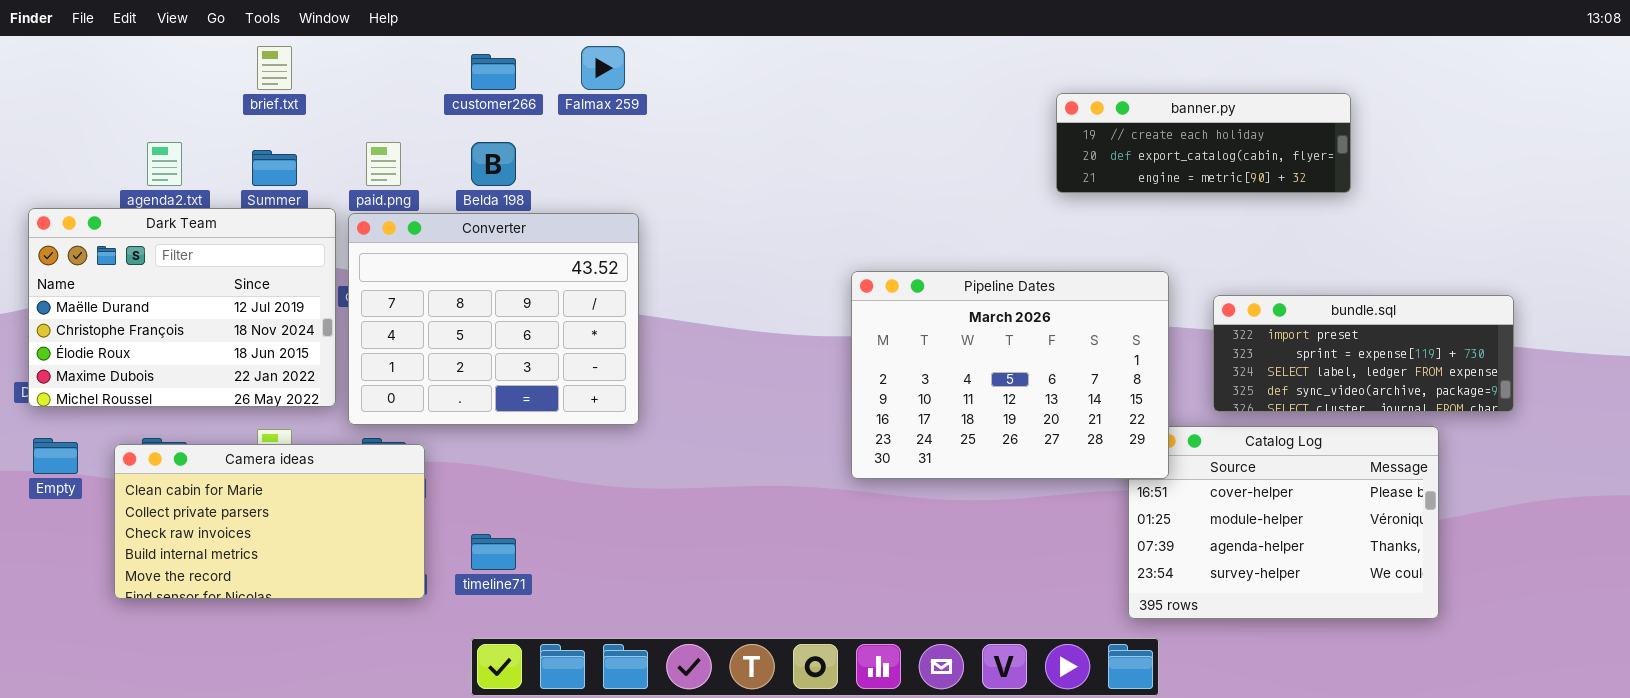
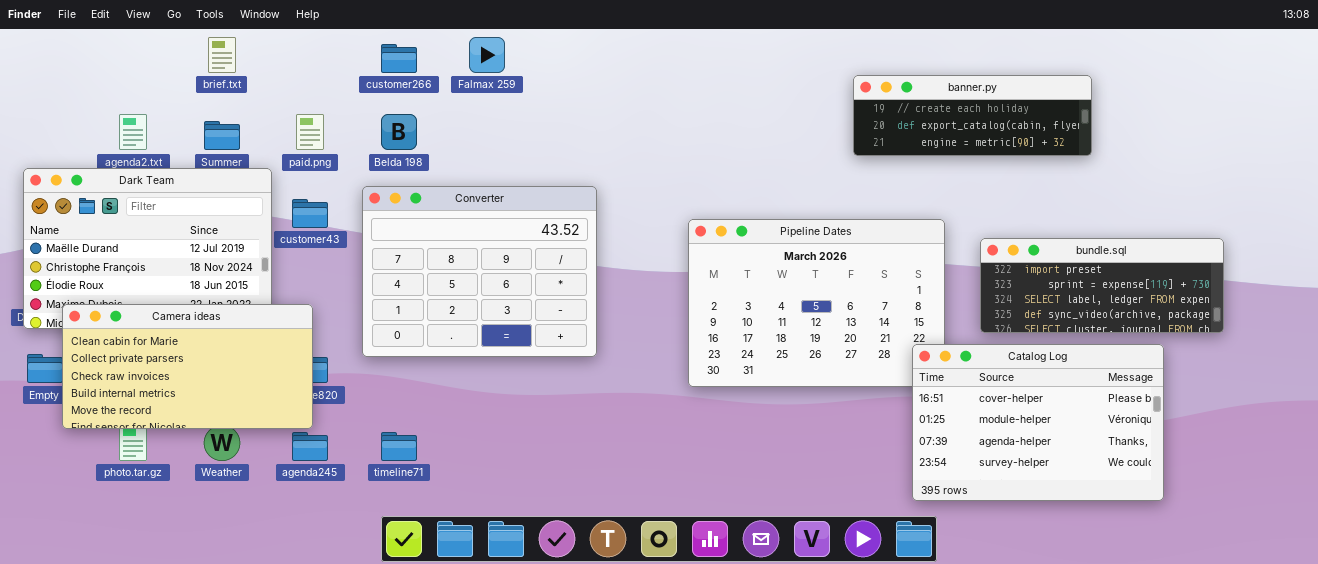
Converter: [348,213,639,425] -> [362,186,597,357], moved
Catalog Log: [1128,426,1439,619] -> [912,344,1164,501], raised
Camera ideas: [114,444,425,599] -> [62,304,313,429], moved

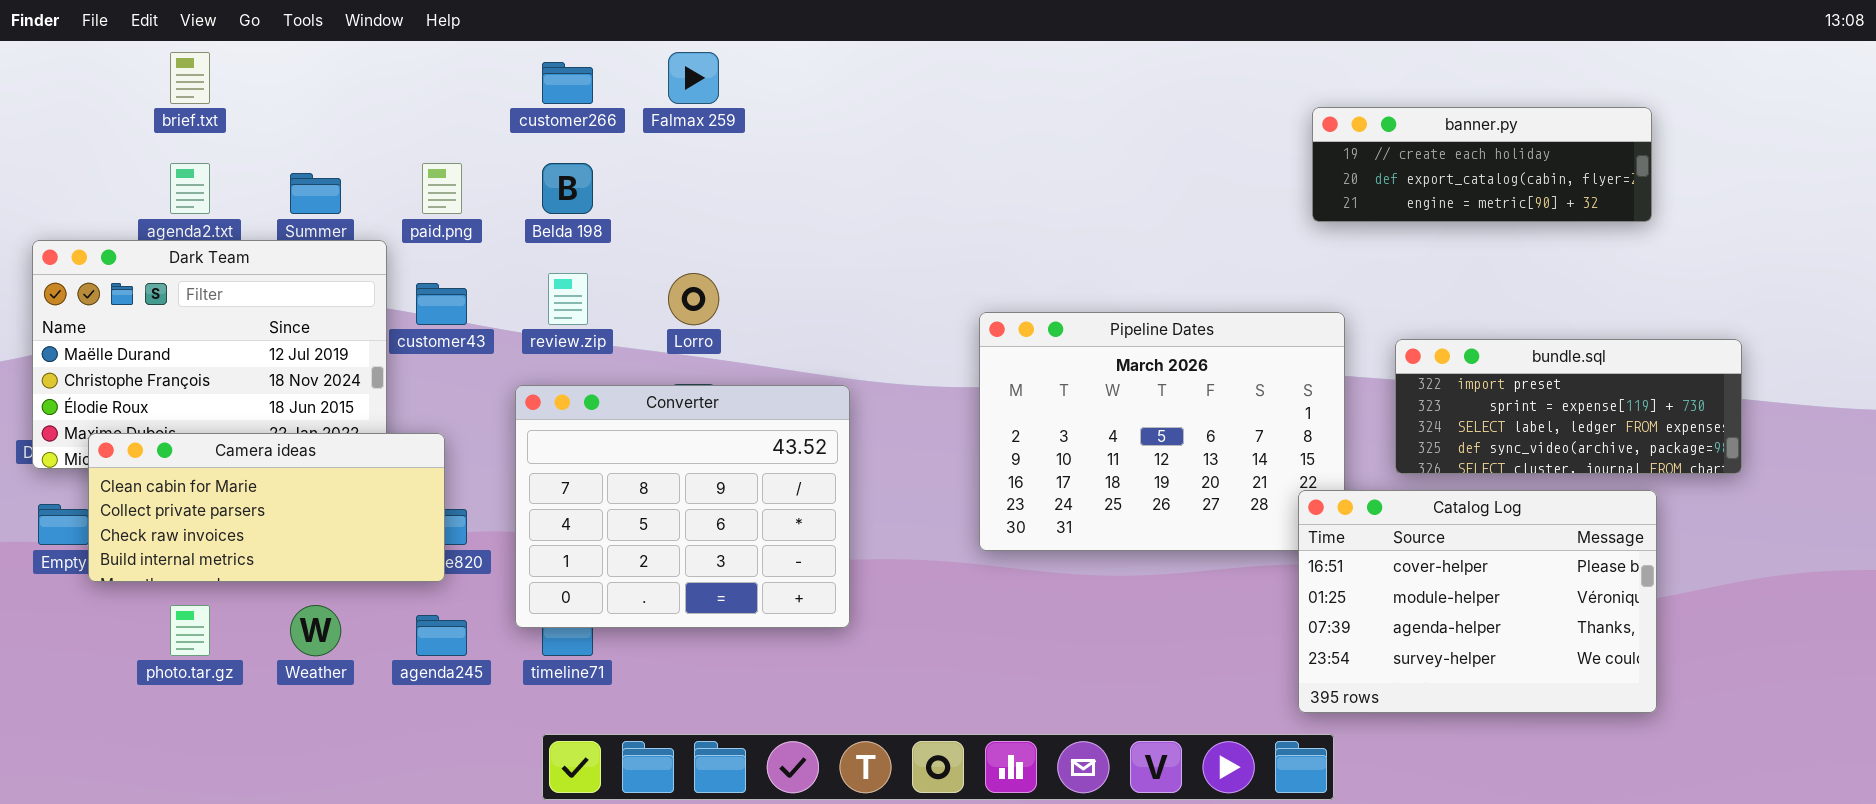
brief.txt: [208,37,236,73] -> [170,52,210,104], moved
banner.py: [853,75,1092,156] -> [1312,107,1652,222], moved
Converter: [362,186,597,357] -> [515,385,850,628], moved
Camera ideas: [62,304,313,429] -> [88,433,445,582], resized

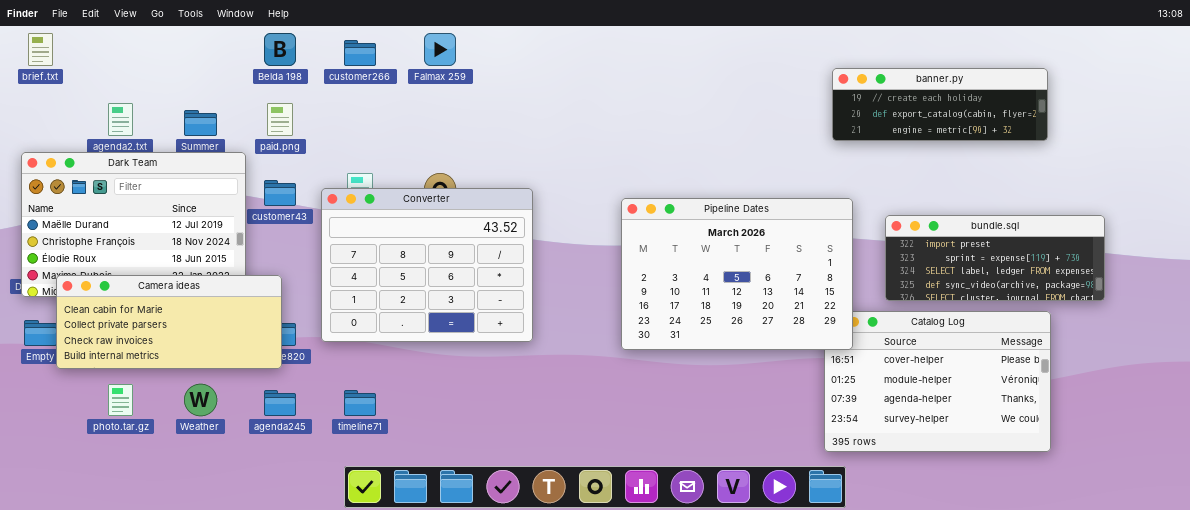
brief.txt: [170,52,210,104] -> [28,33,53,66], moved
Belda 198: [542,163,593,214] -> [264,33,296,66], moved
Pipeline Dates: [979,312,1345,551] -> [621,198,853,350], raised
Converter: [515,385,850,628] -> [321,188,533,342], moved

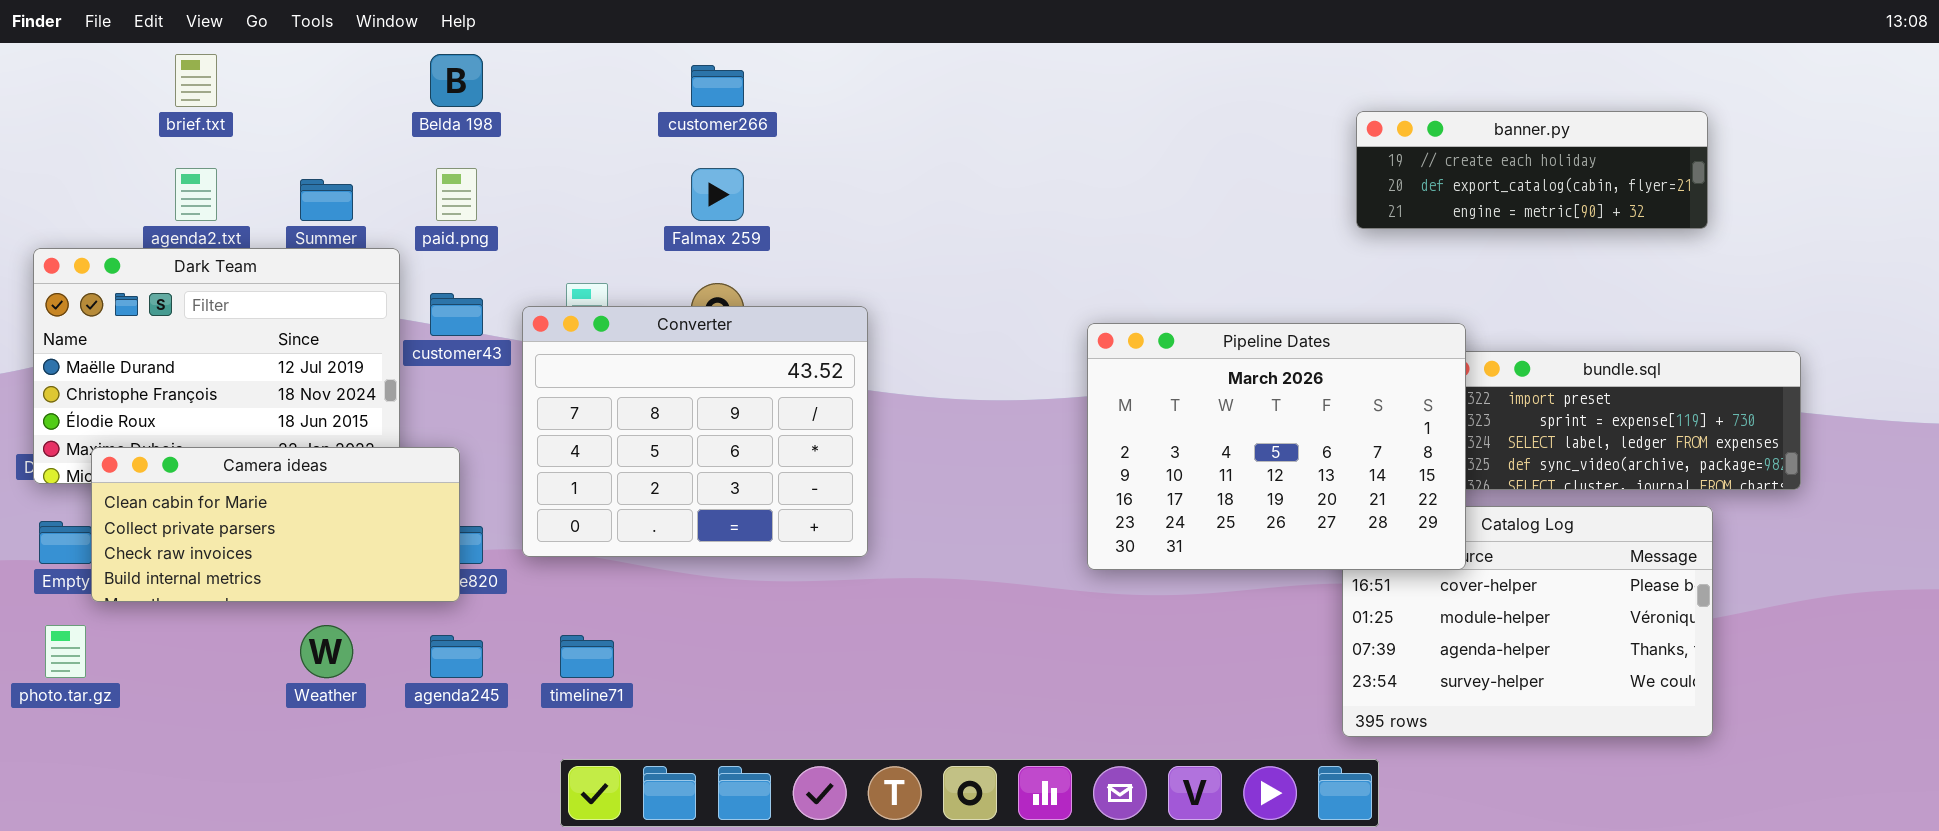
brief.txt: [28,33,53,66] -> [175,54,217,107], moved
Falmax 259: [424,33,456,66] -> [691,168,744,221], moved
customer266: [344,40,376,66] -> [691,65,744,107], moved
Pipeline Dates: [621,198,853,350] -> [1087,323,1466,570], moved
photo.tar.gz: [108,384,133,416] -> [45,625,86,678], moved

